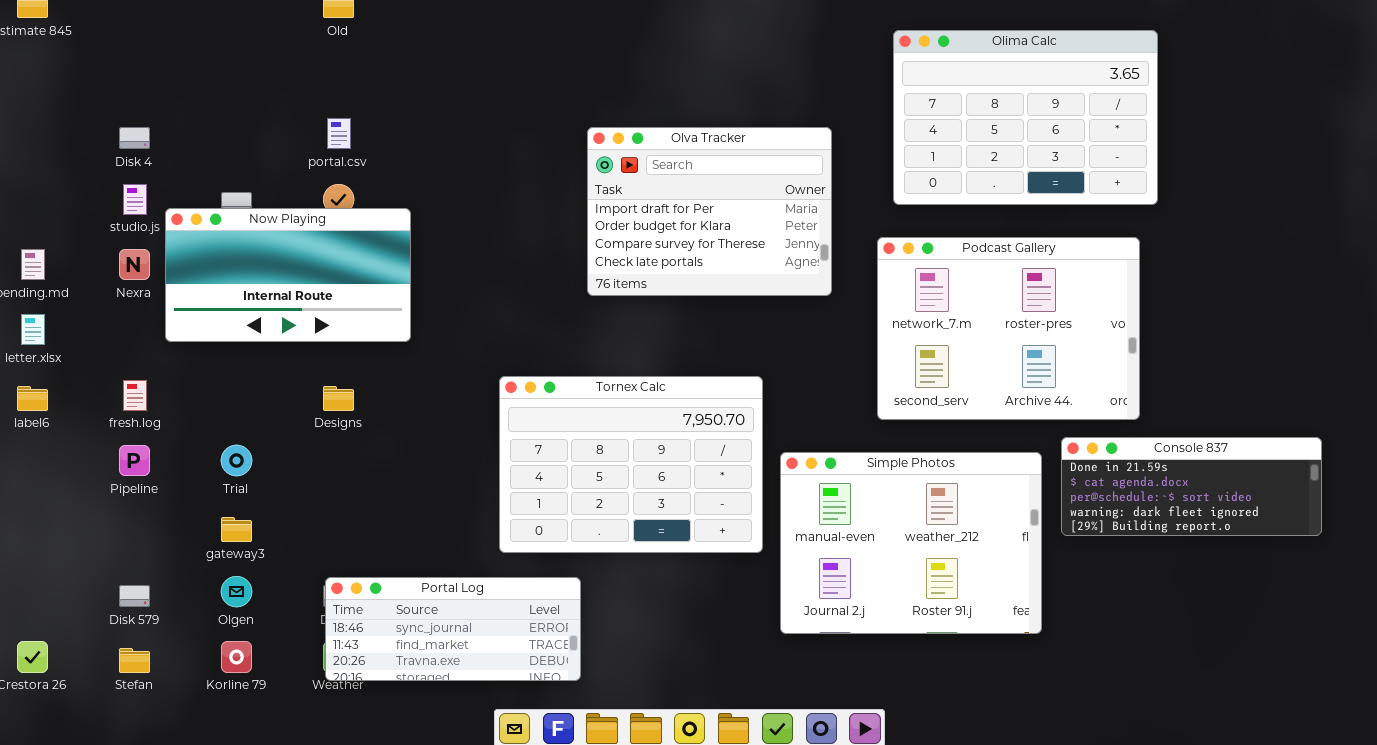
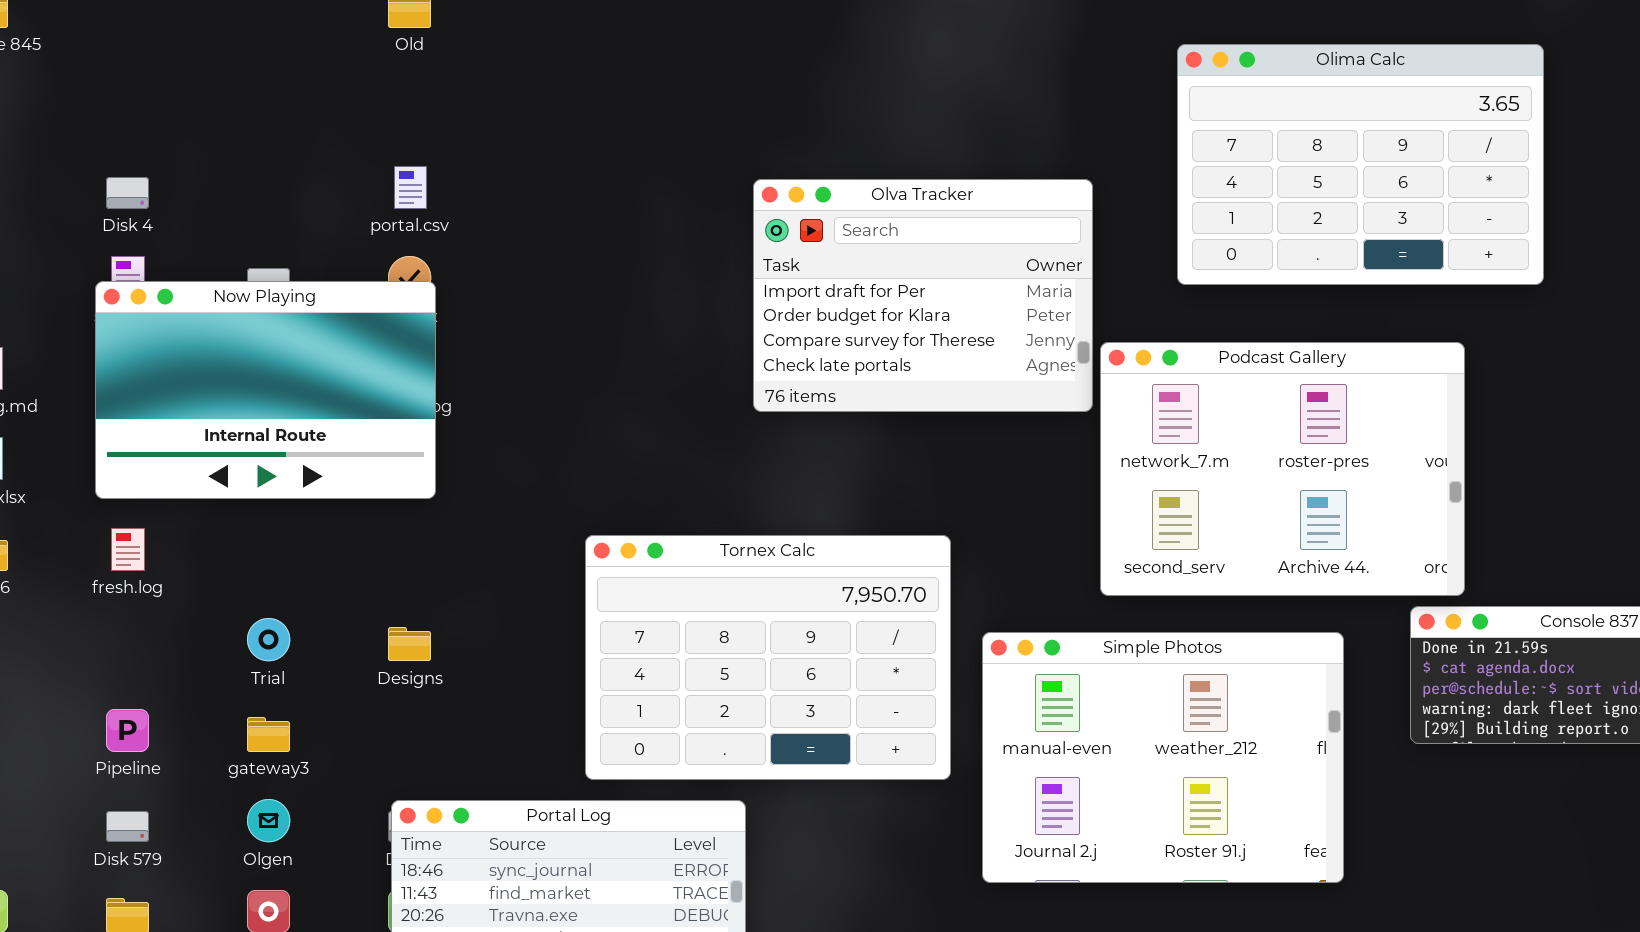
Now Playing: [165,208,411,342] -> [95,281,436,499], moved, resized
Podcast Gallery: [877,237,1140,420] -> [1100,342,1465,596], moved
Tornex Calc: [499,376,763,553] -> [585,535,951,780], moved
Designs: [323,386,354,411] -> [388,627,431,661], moved
Pipeline: [119,445,150,476] -> [106,709,149,752], moved
Simple Photos: [780,452,1042,634] -> [982,632,1344,883], moved

